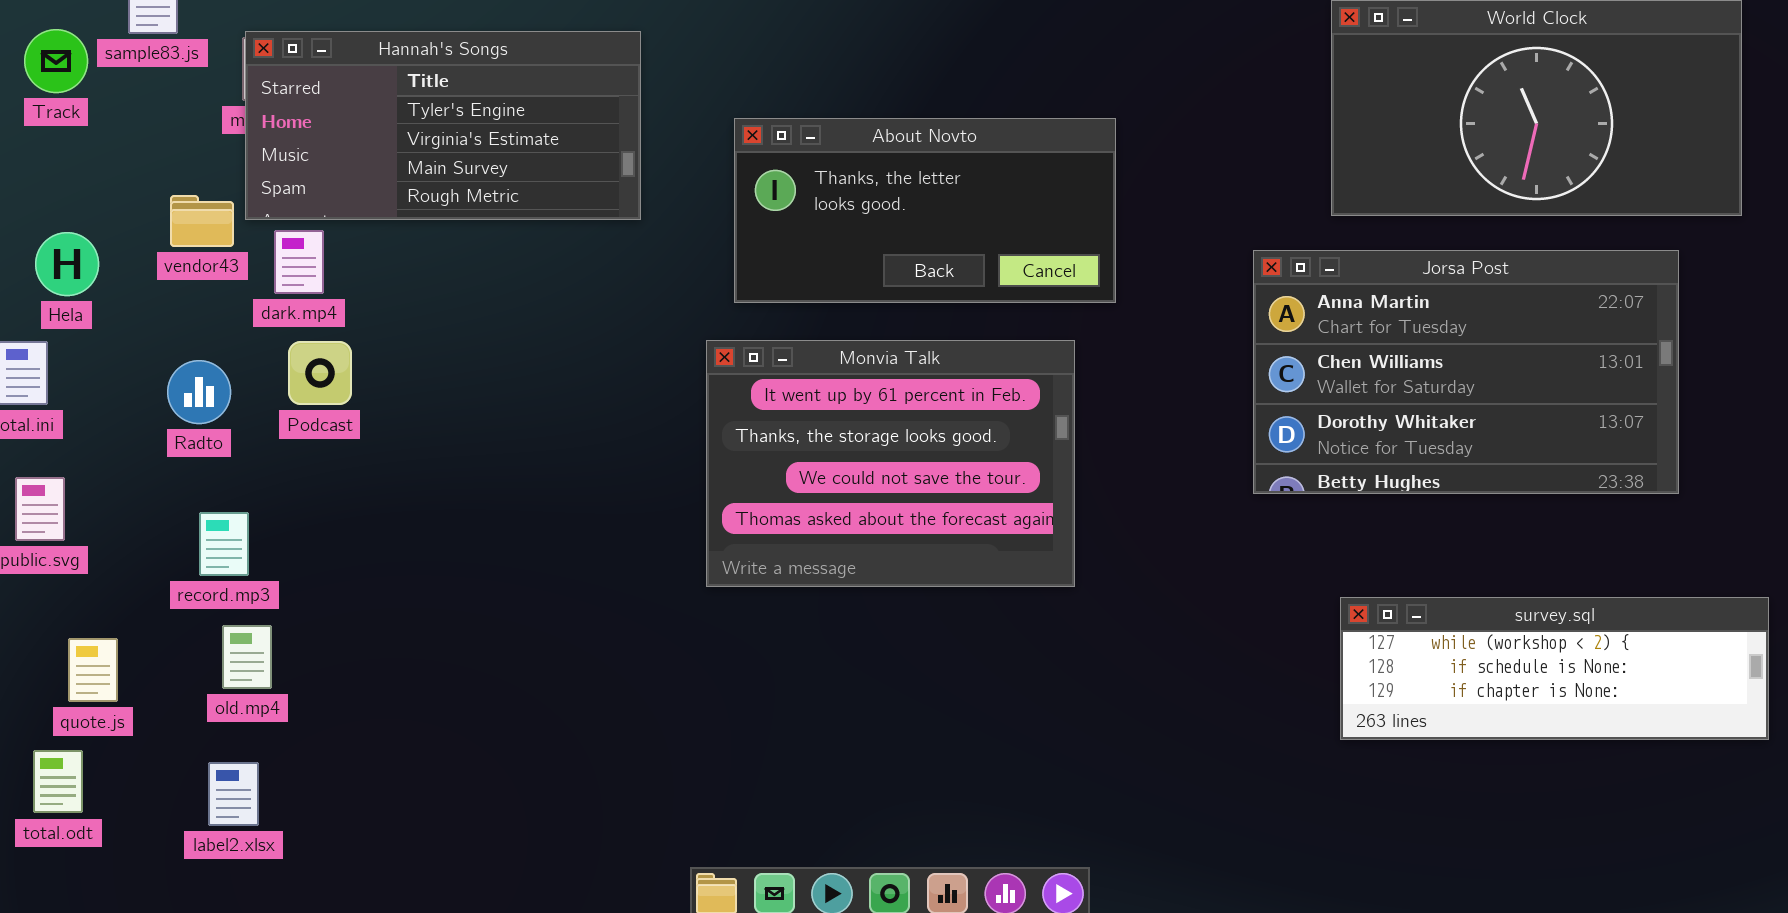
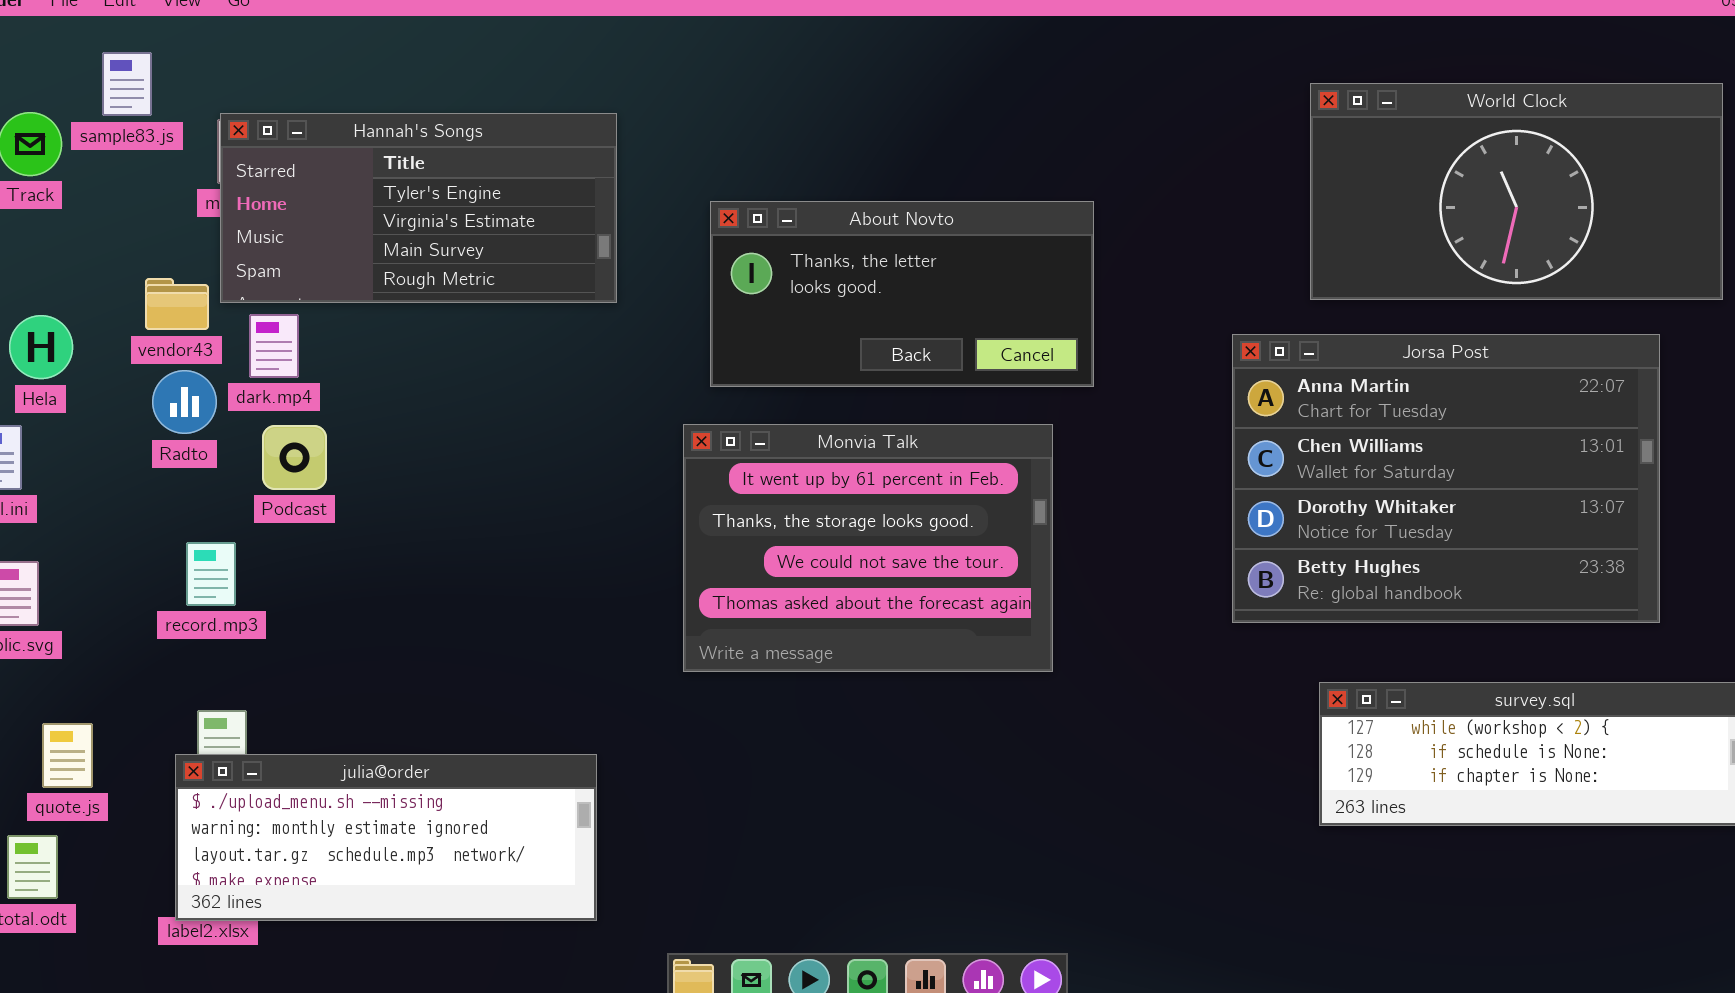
Jorsa Post: [1253,250,1679,494] -> [1232,334,1660,623], resized
Radto: [167,360,231,424] -> [152,370,217,434], moved
record.mp3: [199,512,249,576] -> [186,542,236,606], moved
julia@order: none -> [175,754,597,921], opened

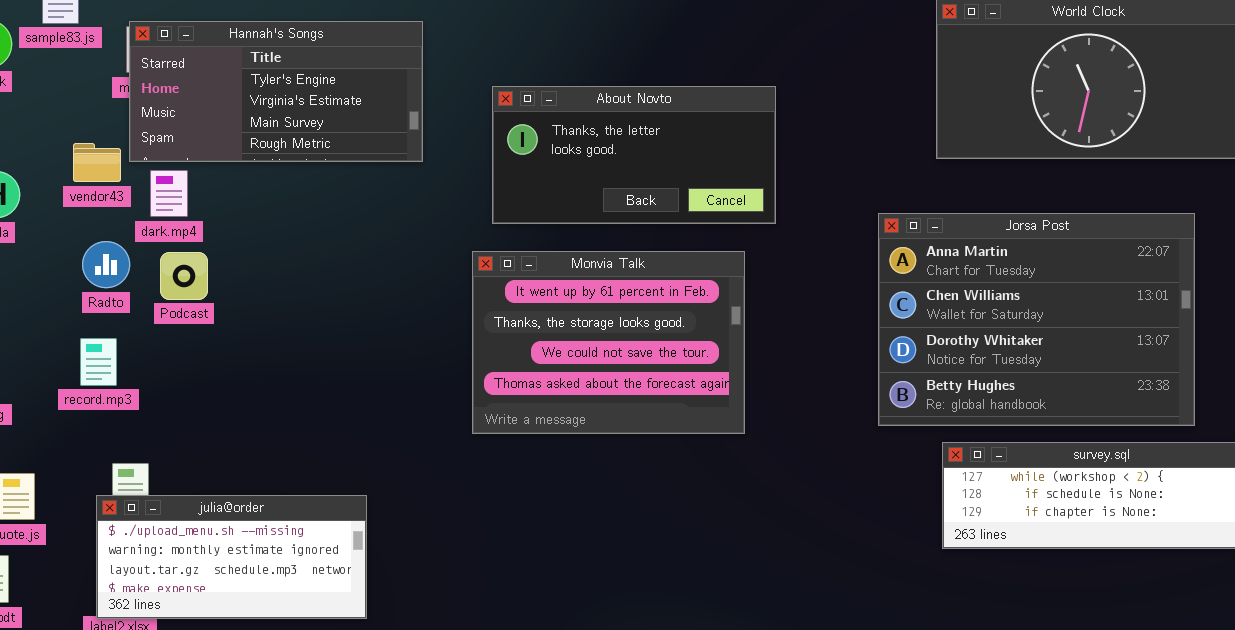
Jorsa Post: [1232,334,1660,623] -> [878,213,1195,426], moved
Radto: [152,370,217,434] -> [82,241,130,288], moved
record.mp3: [186,542,236,606] -> [80,338,117,386], moved
julia@order: [175,754,597,921] -> [96,495,367,619], resized

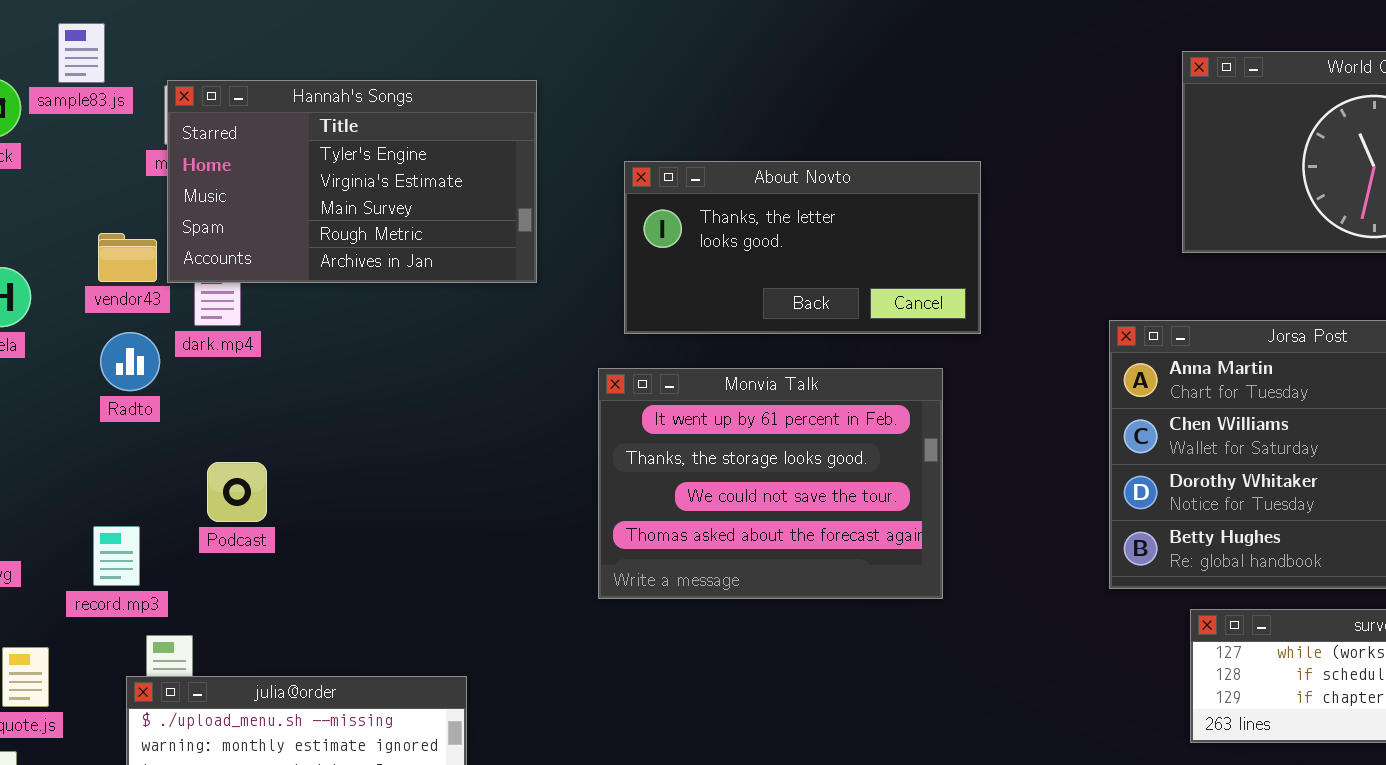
Hannah's Songs: [129,21,423,162] -> [167,80,537,283], resized
Radto: [82,241,130,288] -> [100,332,160,391], moved
Podcast: [160,252,208,300] -> [207,462,267,522], moved
record.mp3: [80,338,117,386] -> [93,526,140,586], moved

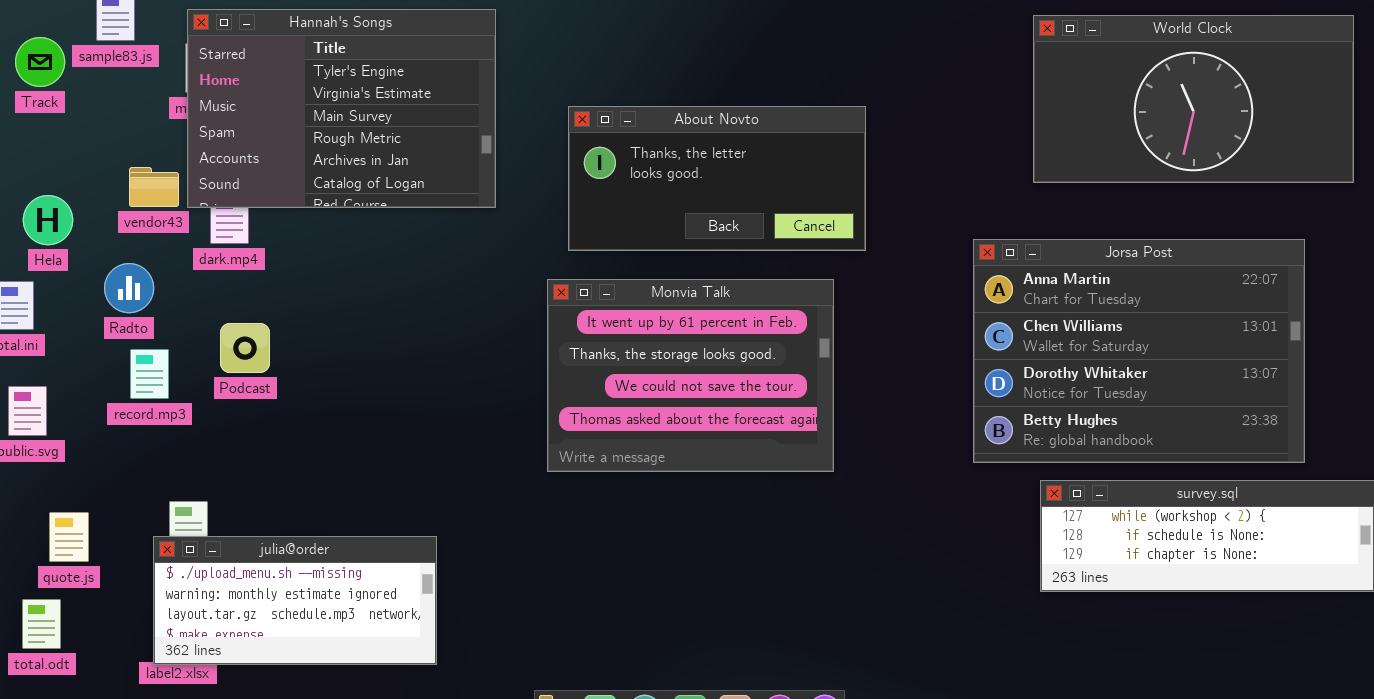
Hannah's Songs: [167,80,537,283] -> [187,9,496,208], resized
Radto: [100,332,160,391] -> [104,263,154,313], moved
Podcast: [207,462,267,522] -> [220,323,270,373], moved
record.mp3: [93,526,140,586] -> [130,349,169,399], moved

